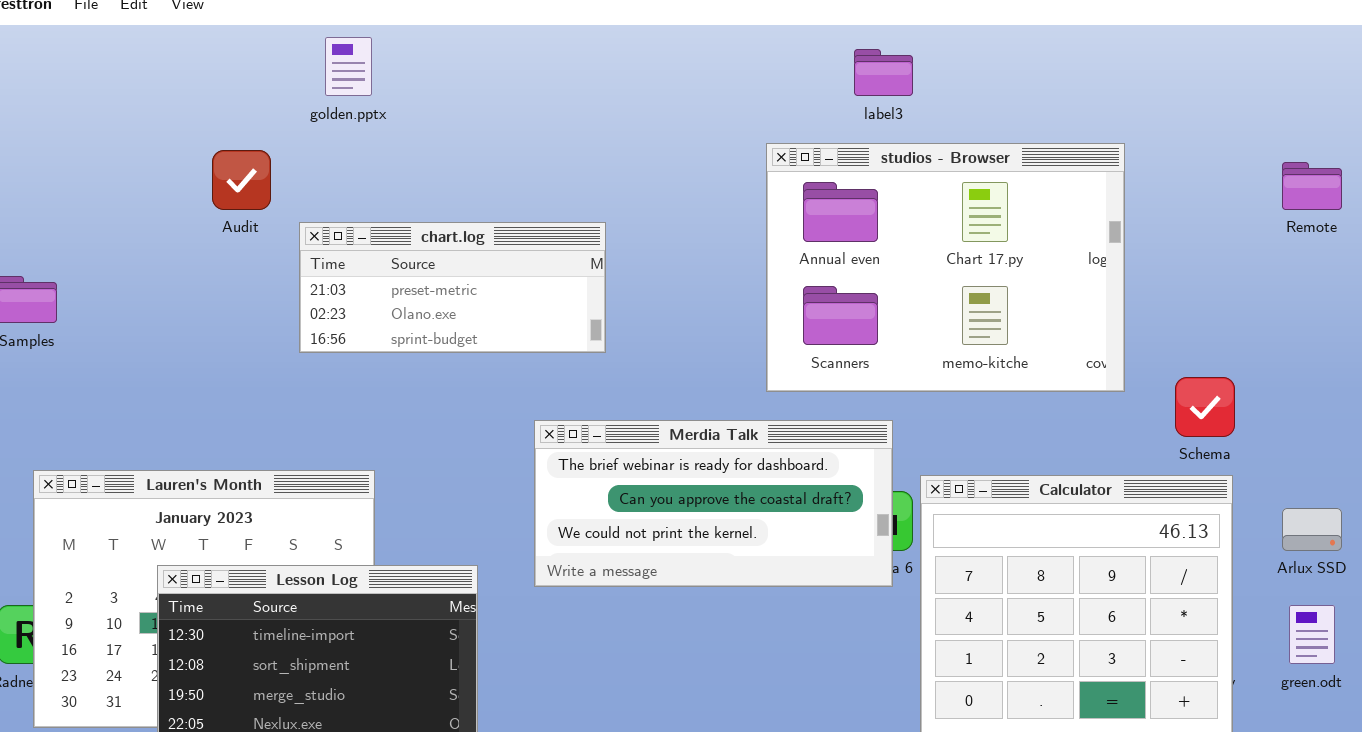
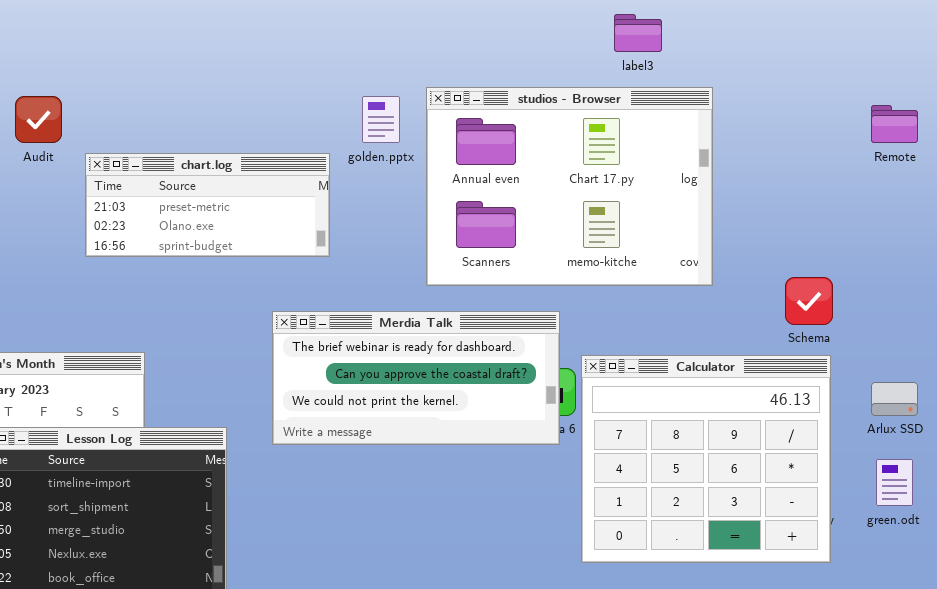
golden.pptx: [325,37,372,96] -> [362,96,400,143], moved
label3: [854,49,913,96] -> [614,14,662,52], moved
studios - Browser: [766,143,1125,392] -> [426,87,713,286], moved

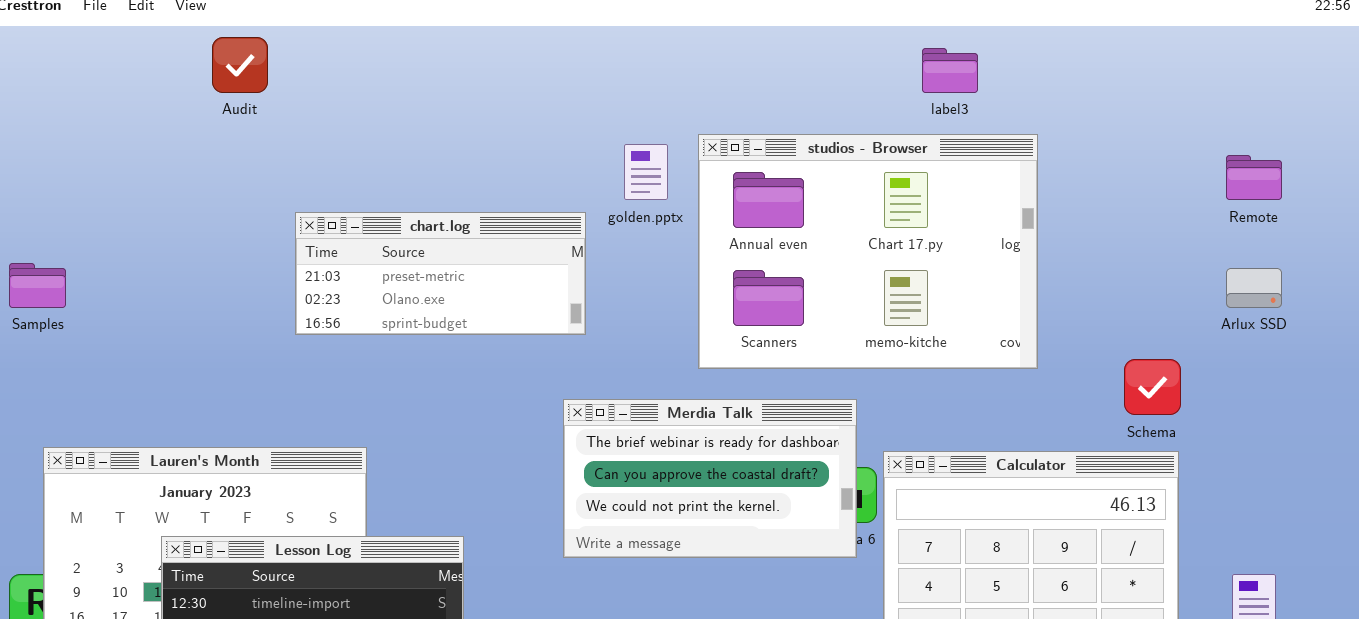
Audit: [15,96,62,143] -> [212,37,268,93], moved
Merdia Talk: [272,311,560,445] -> [563,399,857,558], resized
Arlux SSD: [871,382,918,416] -> [1226,268,1282,308], moved

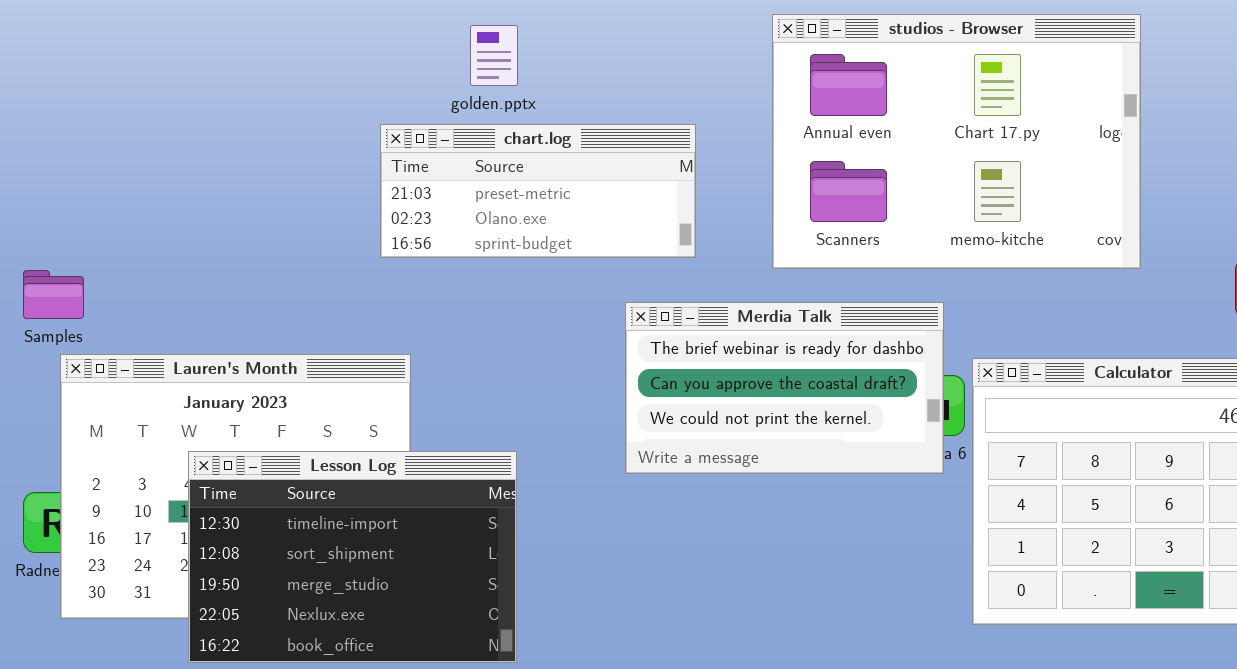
golden.pptx: [624,144,668,200] -> [470,25,518,86], moved
chart.log: [295,212,586,335] -> [380,124,696,258], moved
Samples: [9,263,66,308] -> [23,270,84,319], moved

